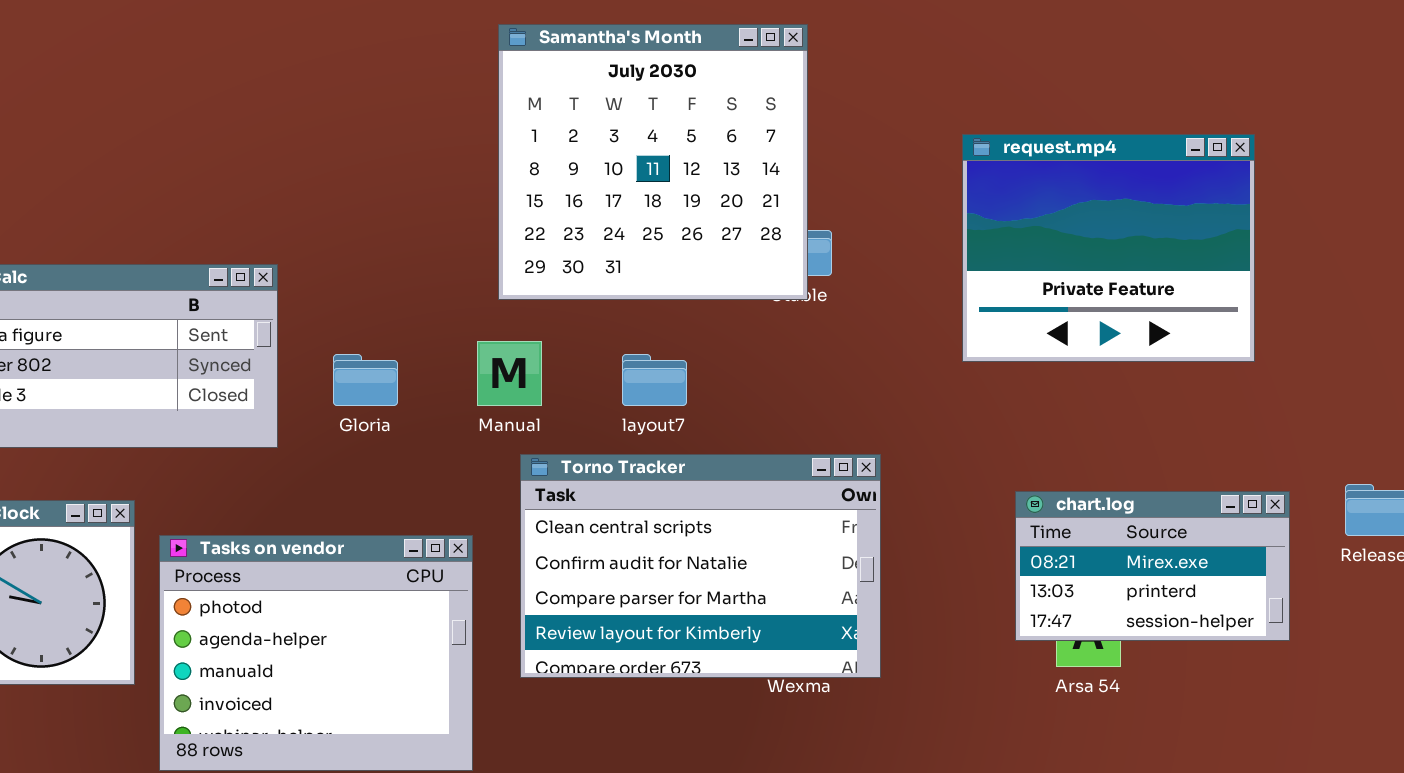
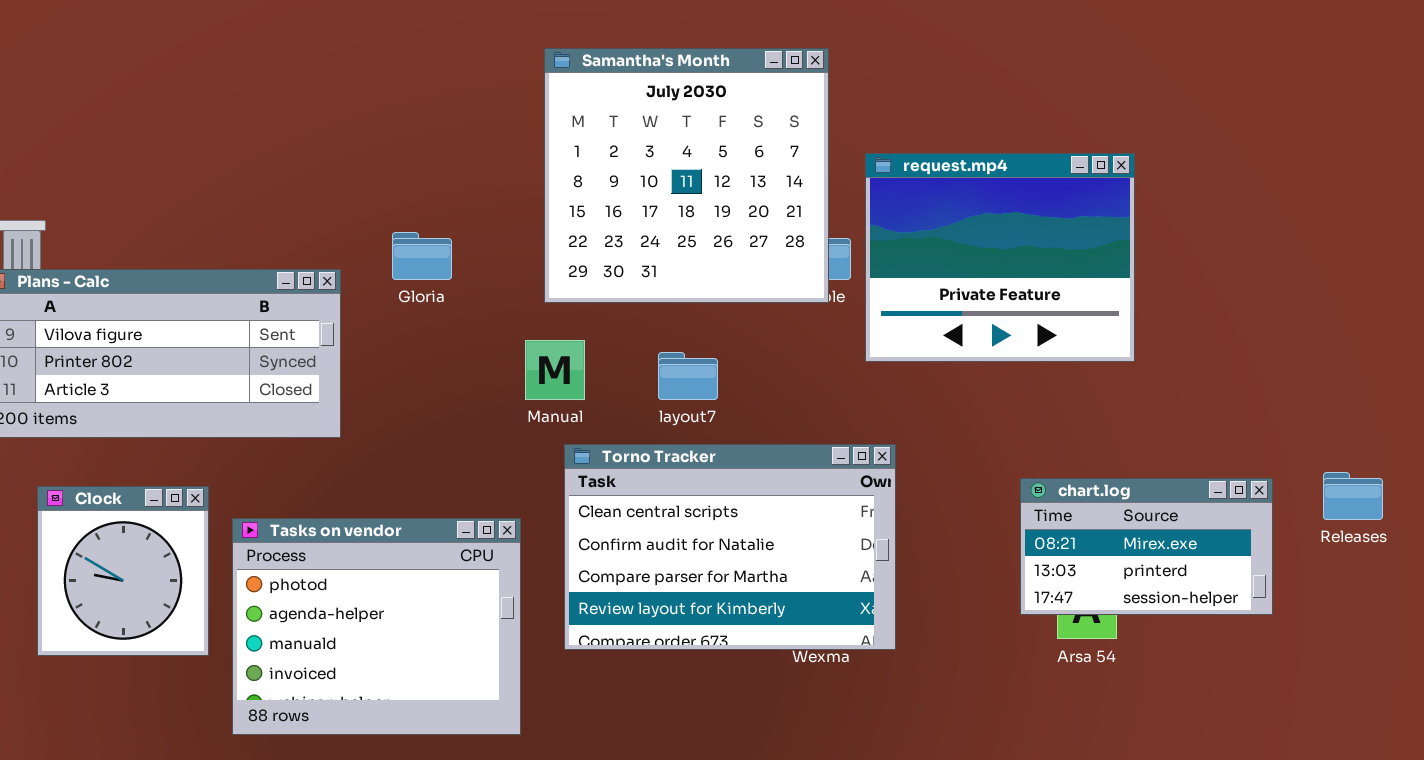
request.mp4: [962,134,1255,362] -> [865,153,1135,362], moved
Gloria: [333,354,398,406] -> [392,232,452,280], moved

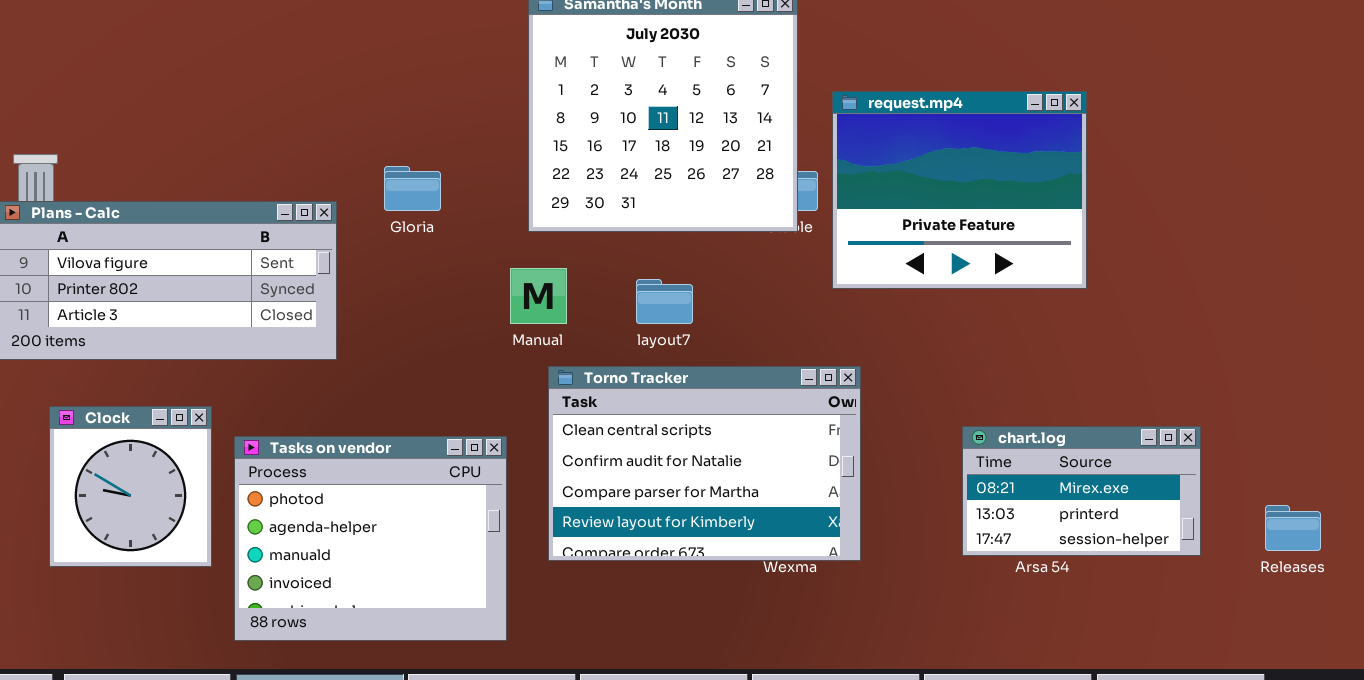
Releases: [1323,472,1383,520] -> [1265,505,1321,551], moved
chart.log: [1020,478,1273,615] -> [962,426,1201,556], moved

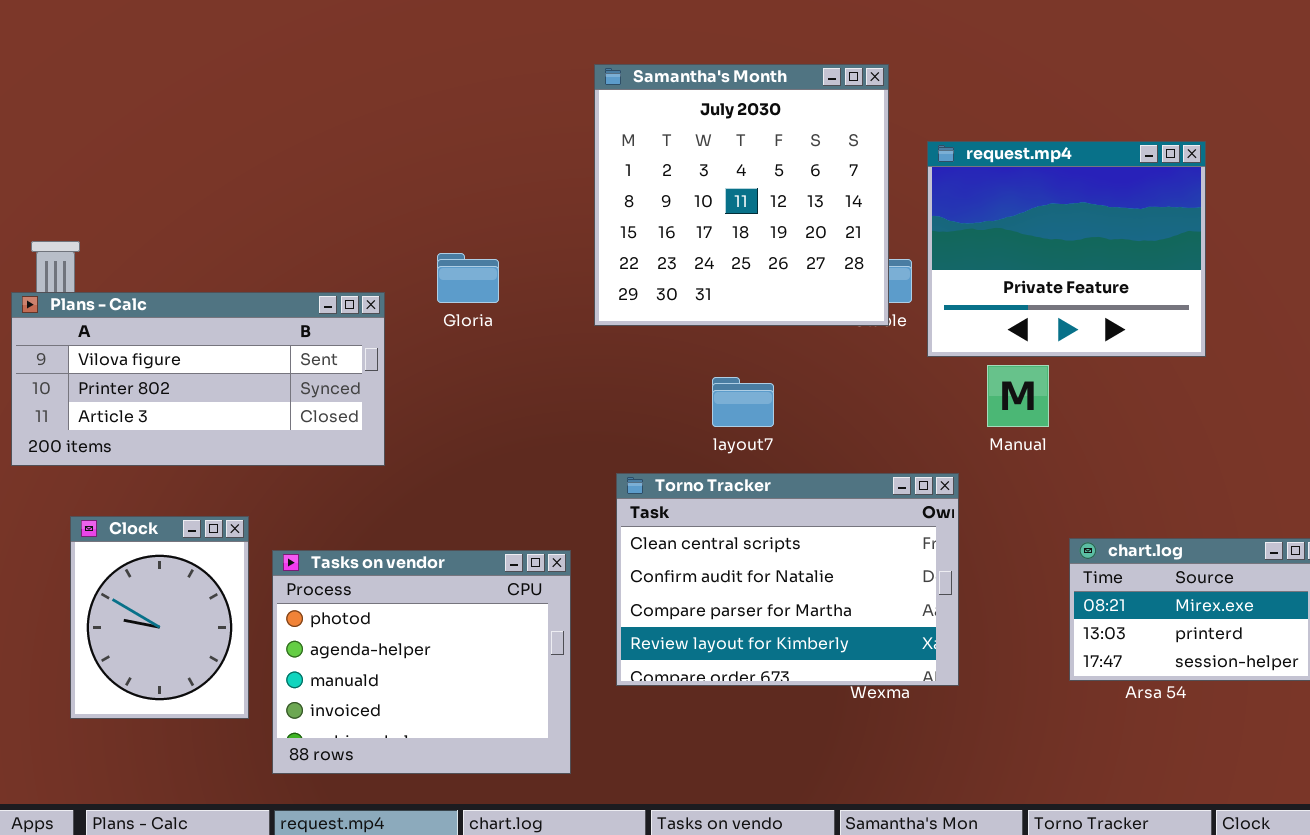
request.mp4: [832,91,1087,289] -> [927,141,1206,357], moved
Manual: [510,268,567,324] -> [987,365,1049,427], moved
Clock: [49,406,212,567] -> [70,516,249,719], resized

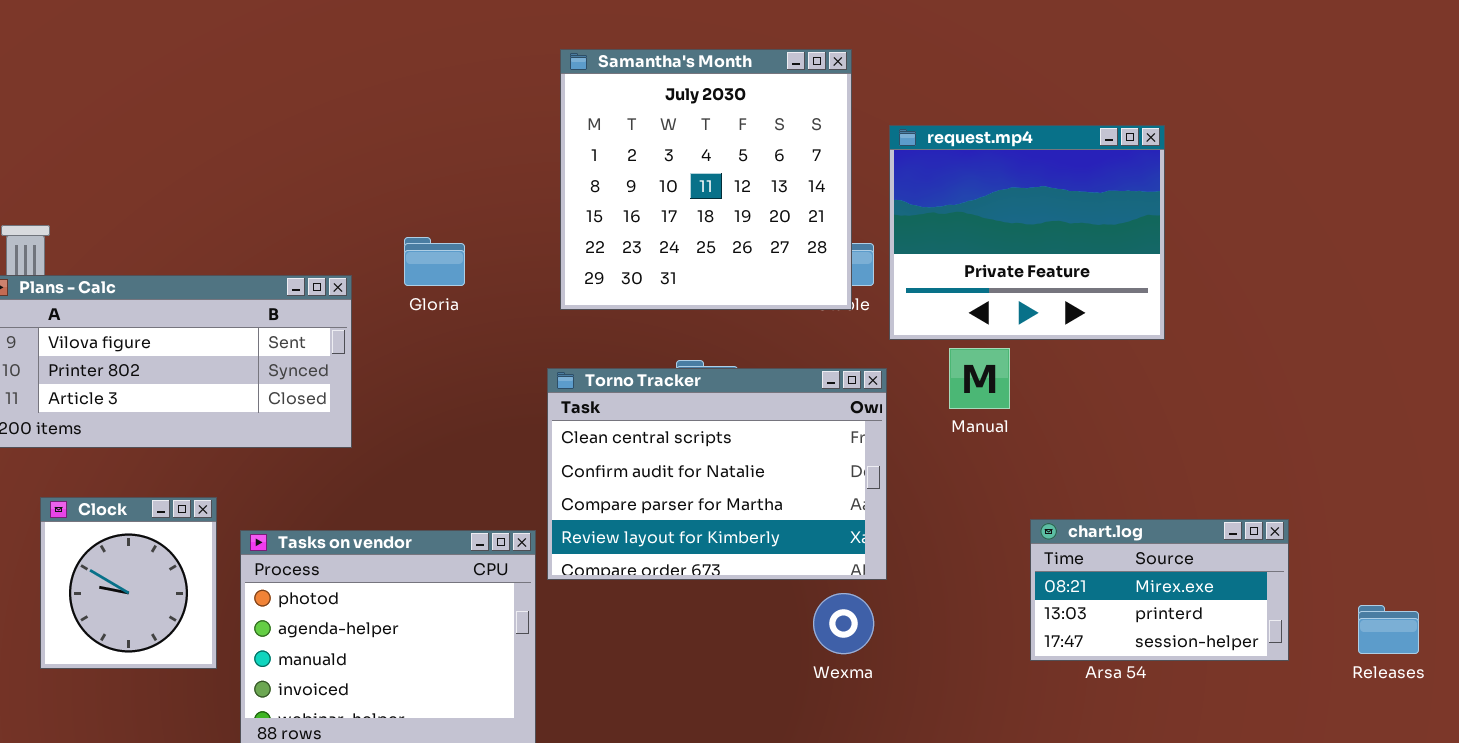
Torno Tracker: [616,473,959,686] -> [547,368,887,580], moved
Clock: [70,516,249,719] -> [40,497,217,669], resized

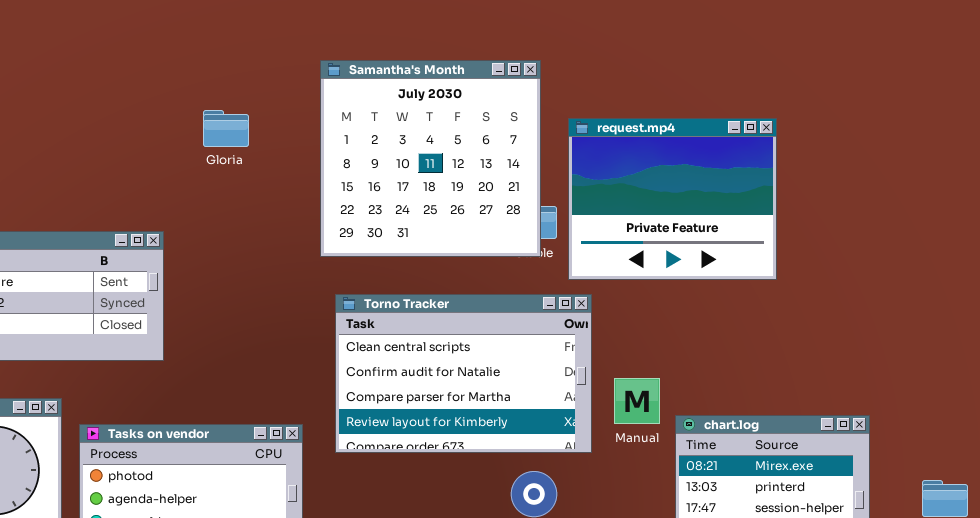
Gloria: [404,237,465,286] -> [203,110,249,147], moved
Manual: [949,348,1010,409] -> [614,378,660,424], moved
Torno Tracker: [547,368,887,580] -> [335,294,592,453], moved

